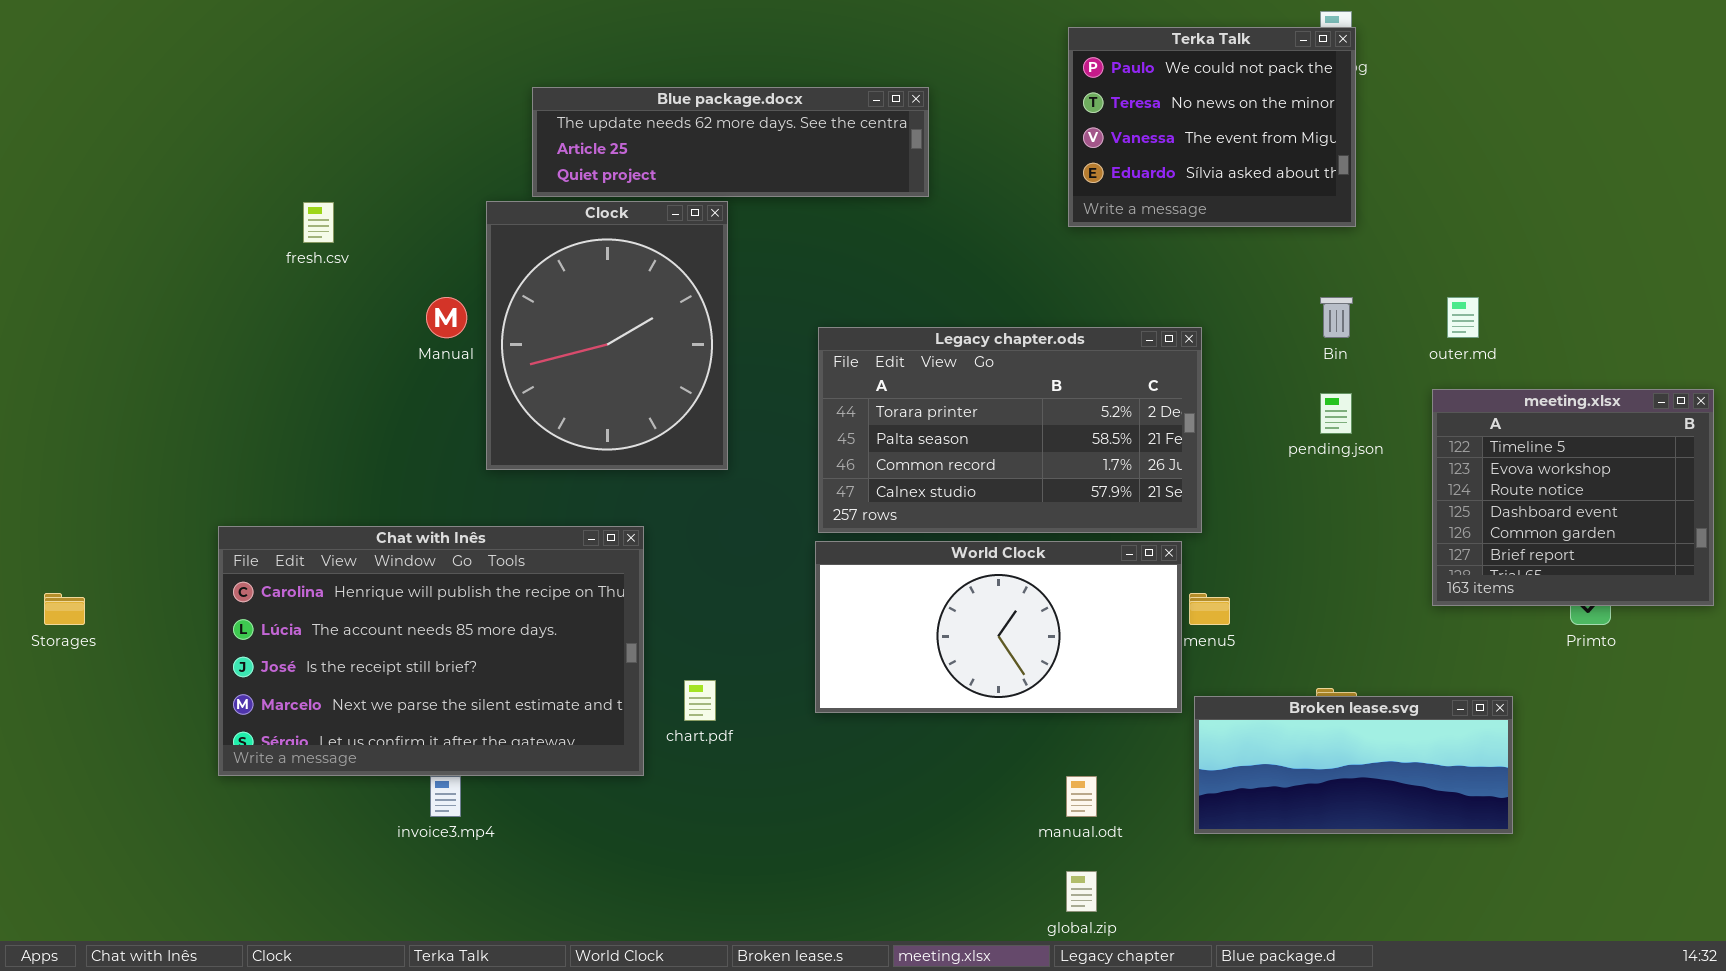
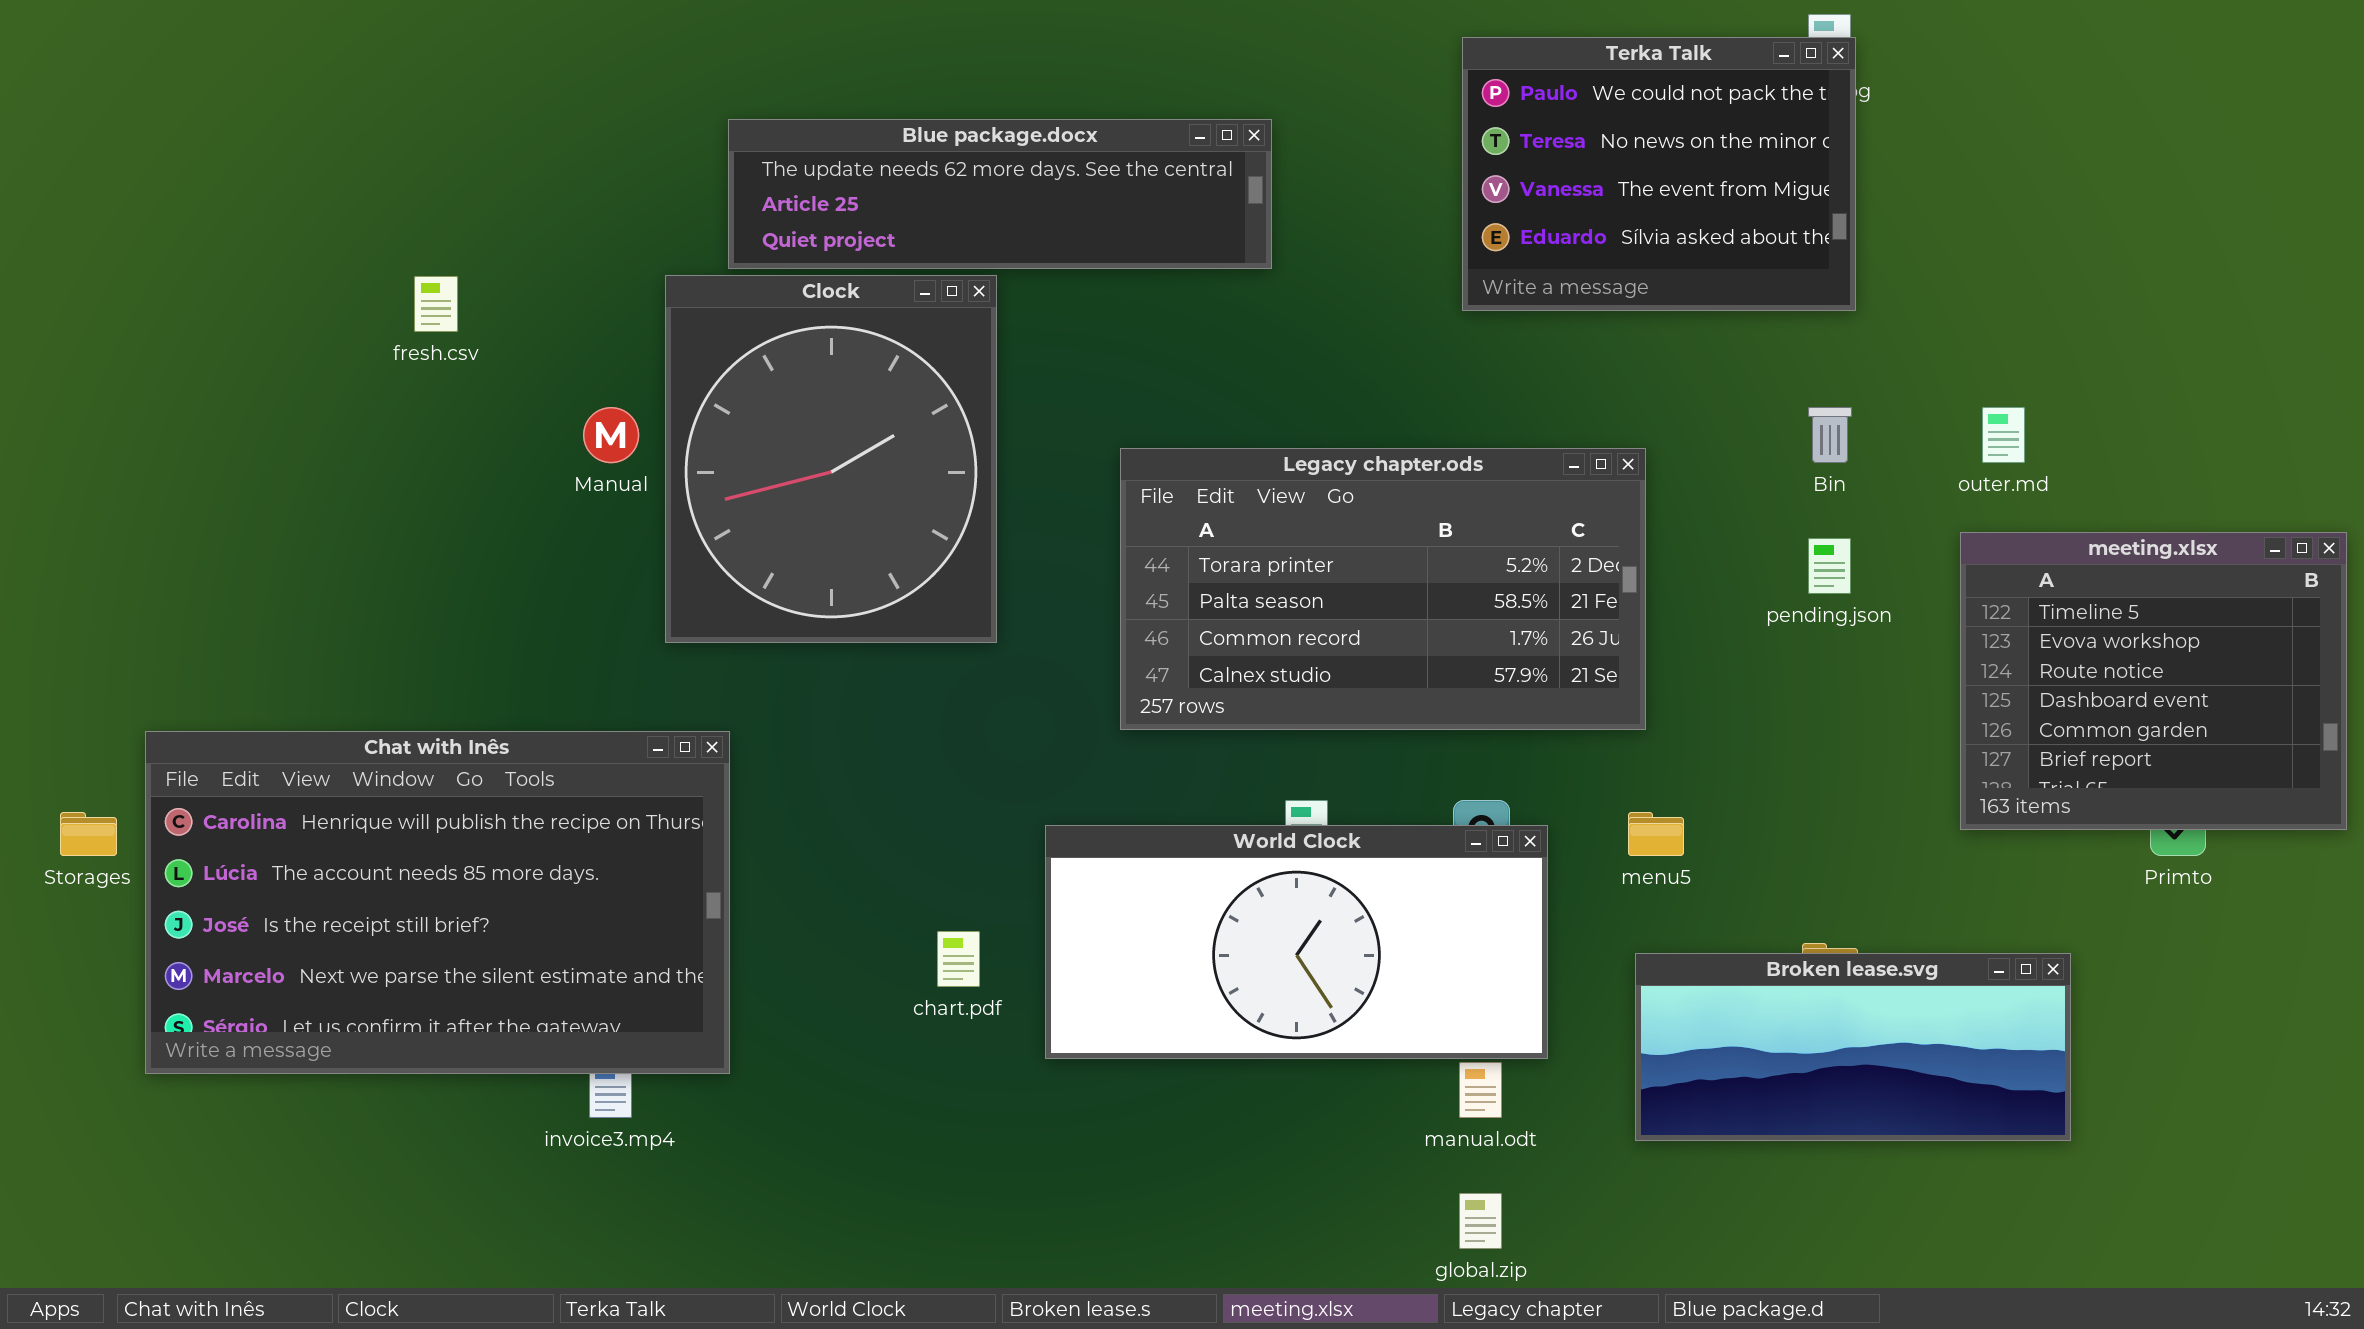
Chat with Inês: [218,526,644,776] -> [145,731,730,1074], moved
World Clock: [815,541,1182,713] -> [1045,825,1548,1059], moved

